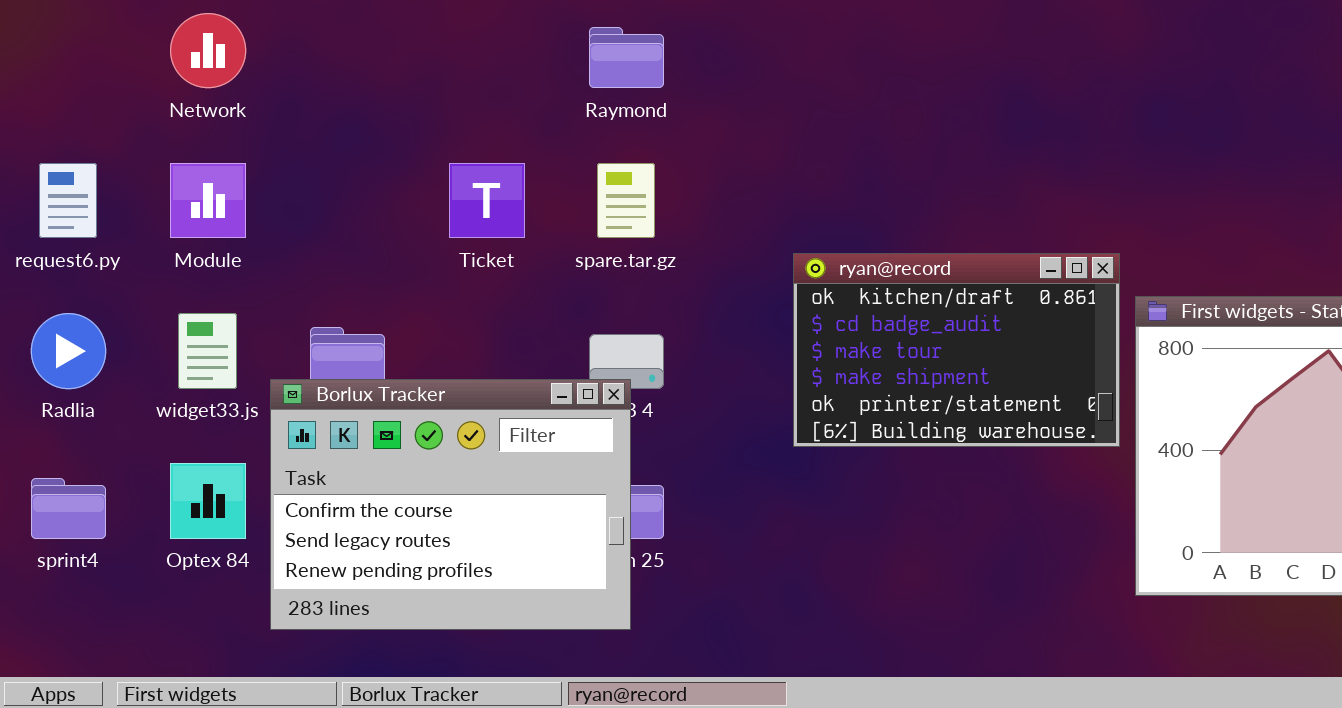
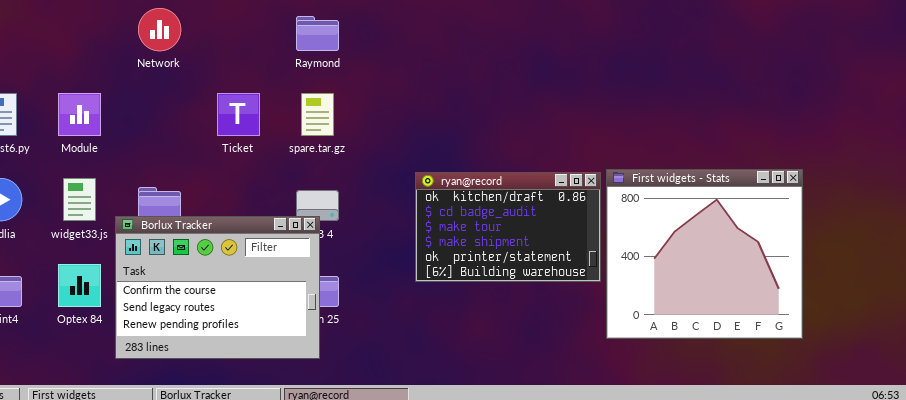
Network: [170,13,246,88] -> [138,8,181,51], moved
ryan@record: [793,253,1120,447] -> [415,172,601,282], moved

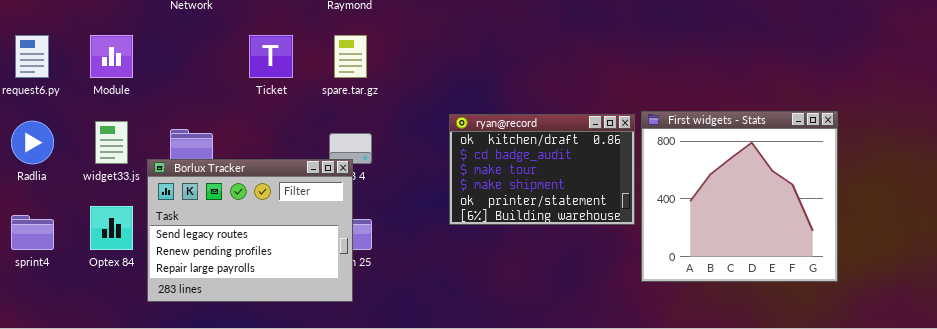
Borlux Tracker: [115,216,320,359] -> [147,159,353,302], scrolled down 1 row

